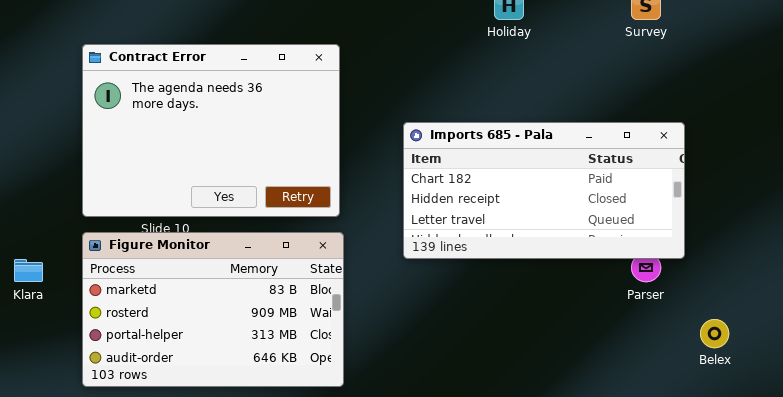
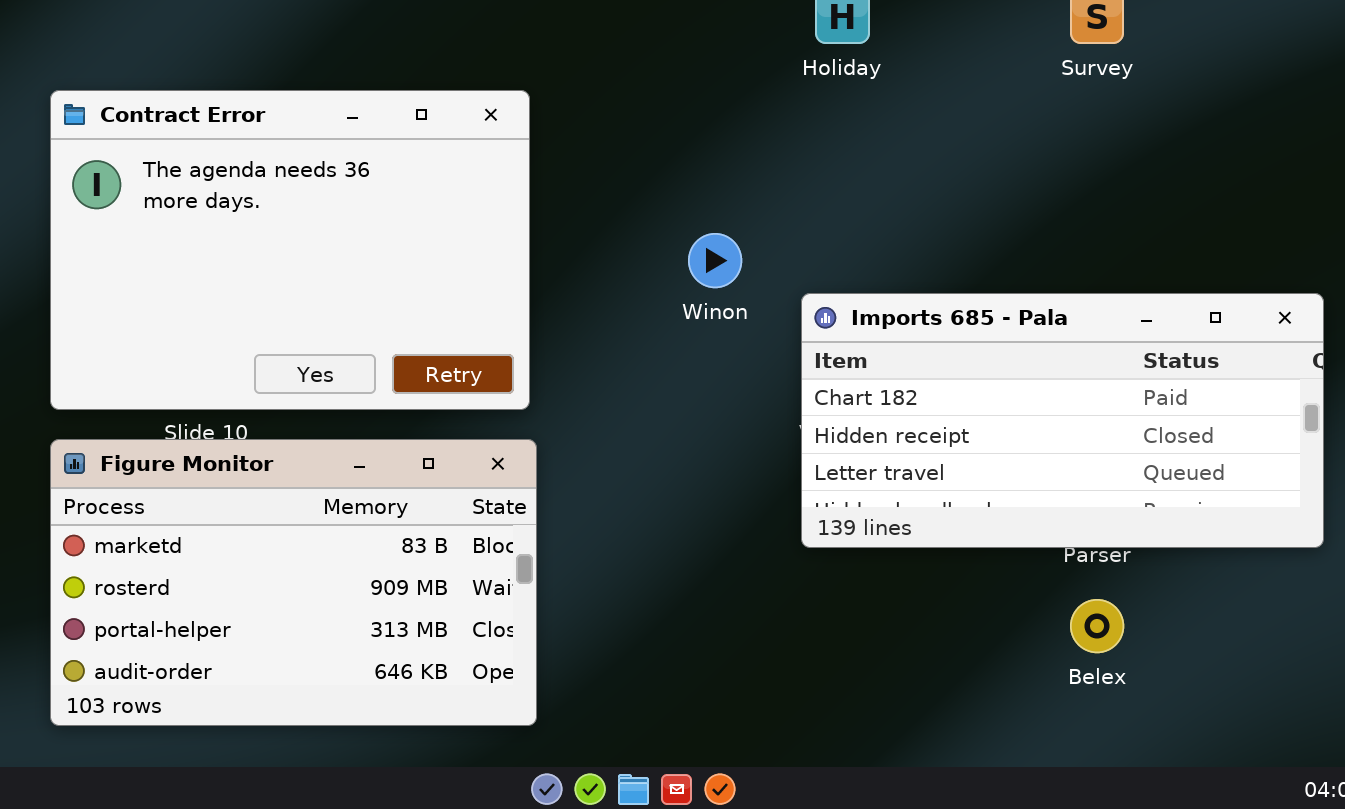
Imports 685 - Pala: [403,122,685,259] -> [801,293,1324,548], moved
Belex: [700,319,729,348] -> [1070,599,1124,653], moved

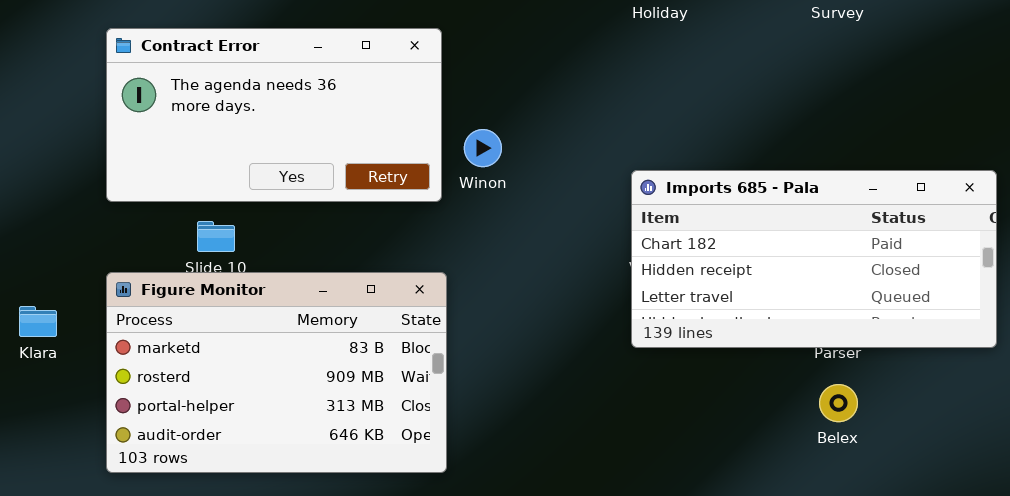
Contract Error: [50,90,530,410] -> [106,28,442,202], resized
Winon: [688,233,742,288] -> [464,129,502,167], moved

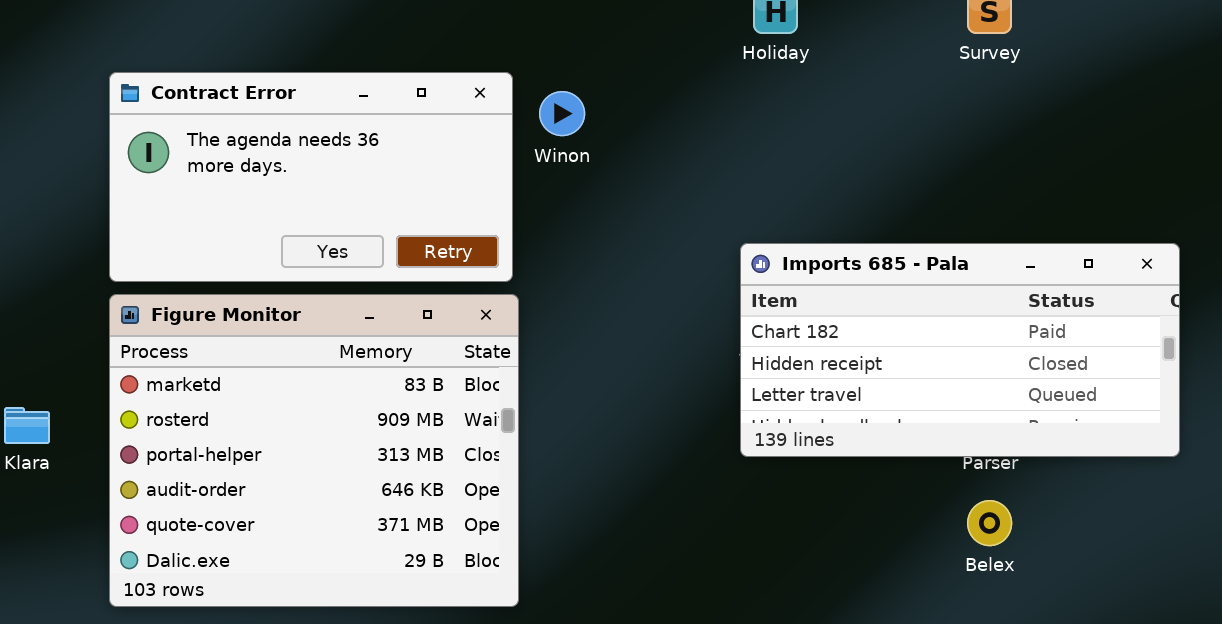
Winon: [464,129,502,167] -> [539,91,585,136], moved
Figure Monitor: [106,272,447,473] -> [109,294,519,607], resized

